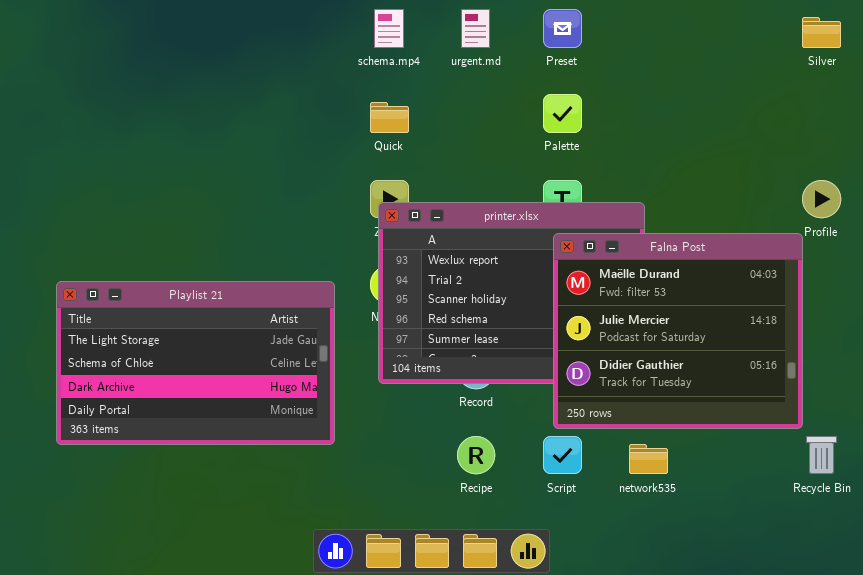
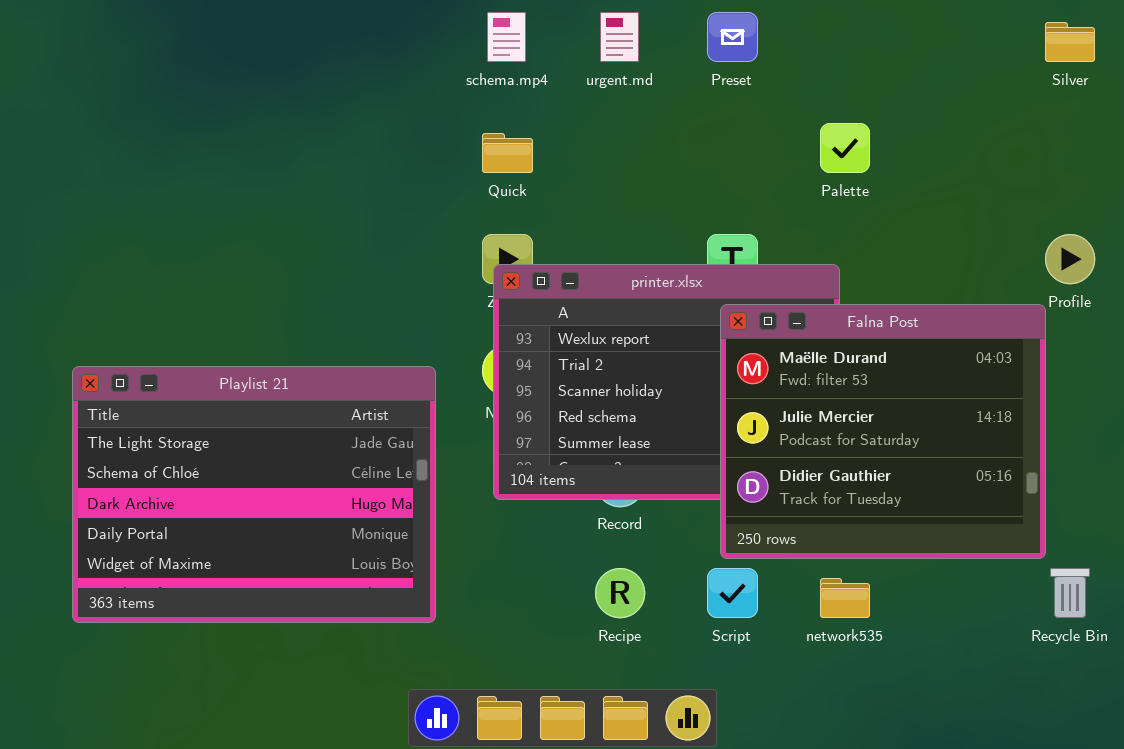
Palette: [543,94,582,133] -> [820,123,870,173], moved
Playlist 21: [56,281,335,445] -> [72,366,436,623], resized

